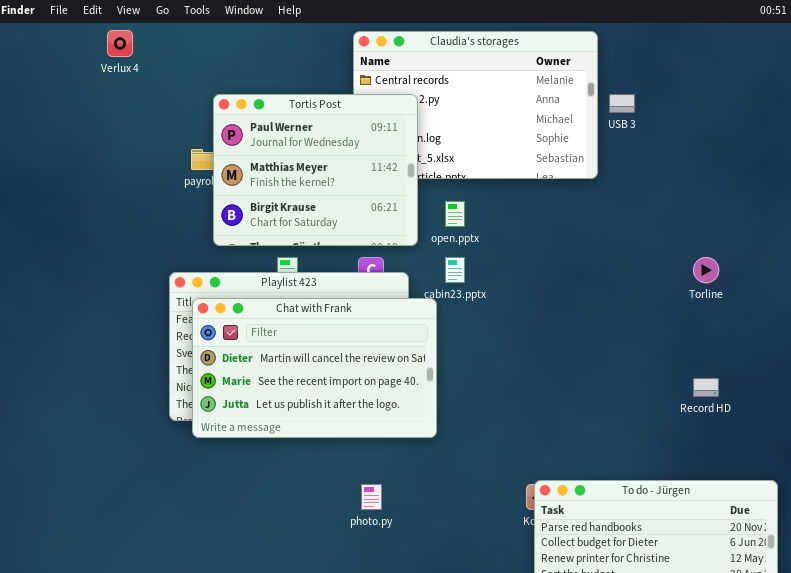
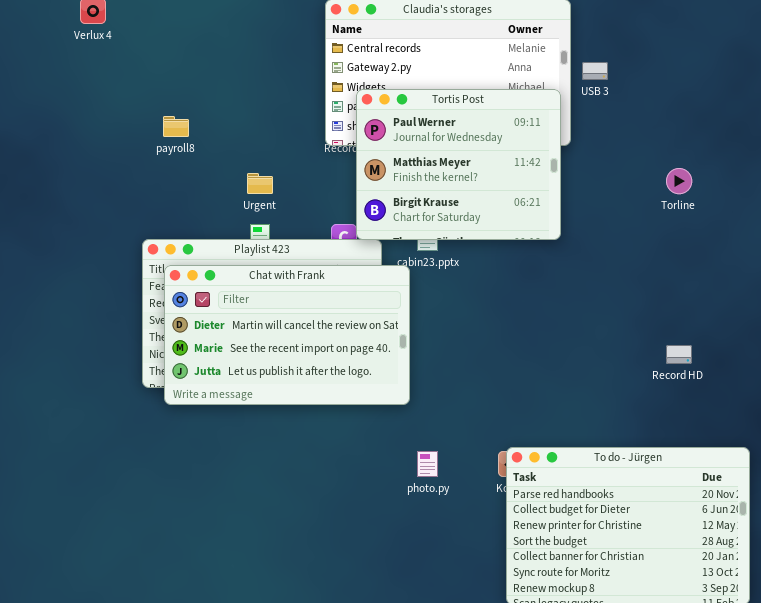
Tortis Post: [213,94,418,246] -> [356,89,561,240], moved
Torline: [693,257,719,283] -> [666,168,692,194], moved
photo.py: [361,484,382,510] -> [417,451,438,477], moved

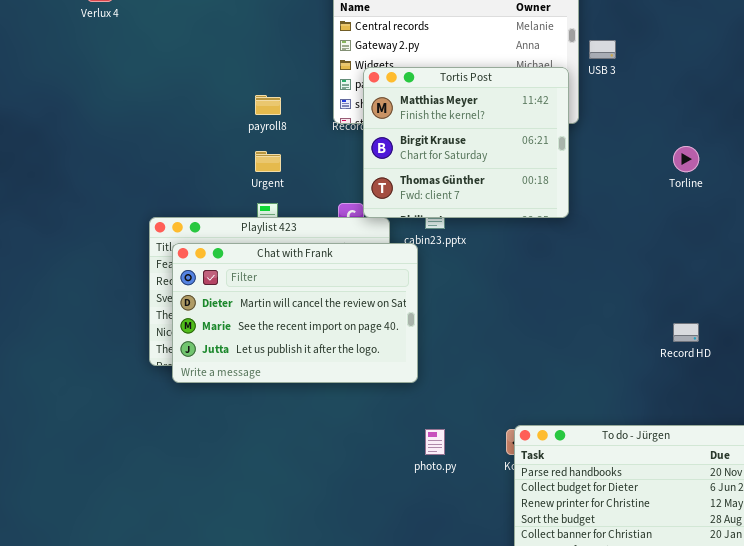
Tortis Post: [356,89,561,240] -> [363,67,569,218], scrolled down 1 row
payroll8: [163,116,189,137] -> [255,95,281,115], moved

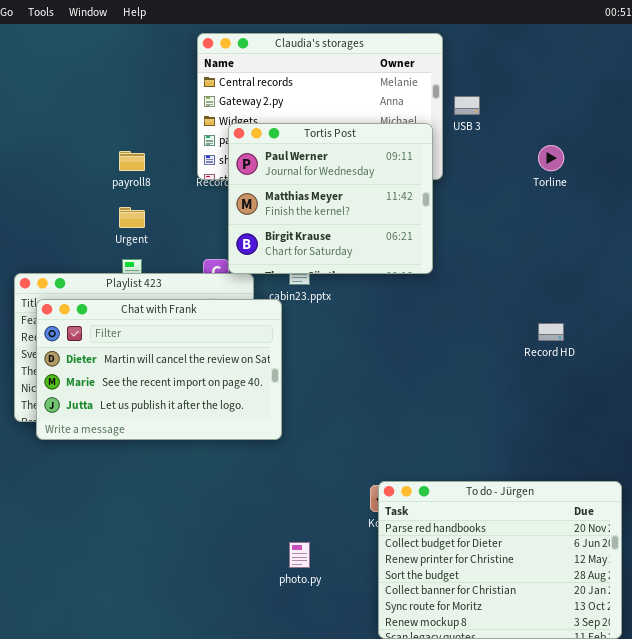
Tortis Post: [363,67,569,218] -> [228,123,433,274], scrolled up 1 row
Torline: [673,146,699,172] -> [538,145,564,171], moved
Record HD: [673,323,699,342] -> [538,323,564,341], moved
photo.py: [425,429,445,455] -> [289,542,310,568], moved

